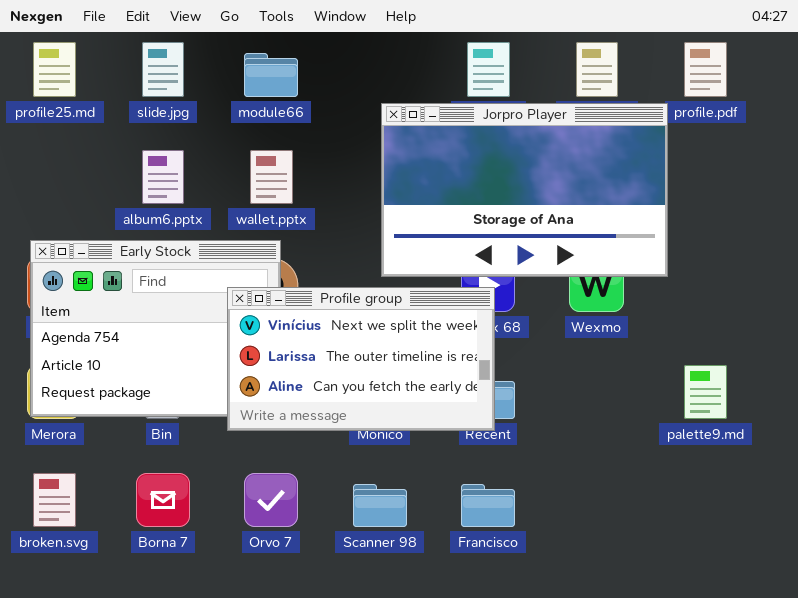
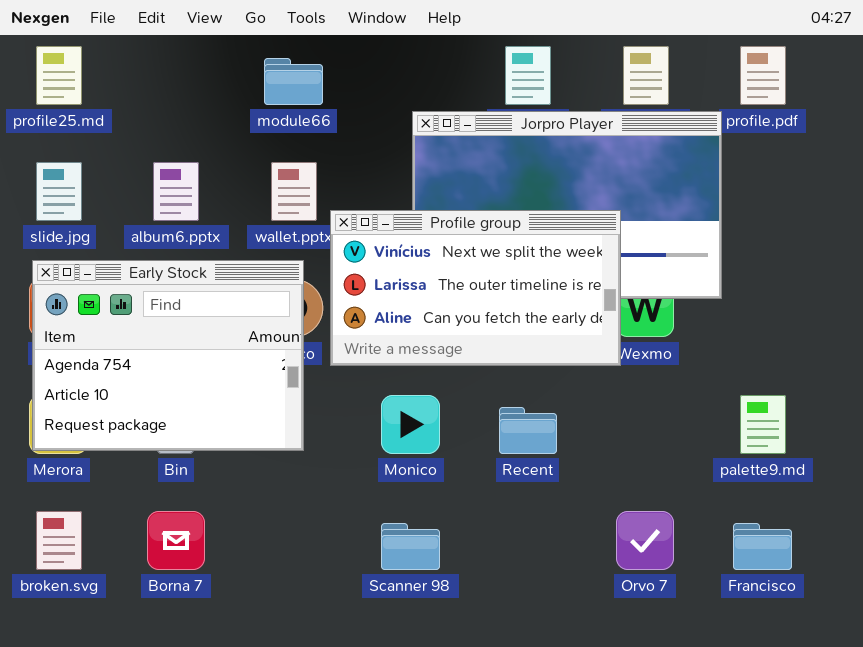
slide.jpg: [142,42,184,97] -> [36,162,82,221], moved
Profile group: [227,287,495,431] -> [330,210,621,366], moved
Orvo 7: [244,473,298,527] -> [616,511,674,570], moved
Francisco: [461,484,515,527] -> [733,523,792,570], moved

